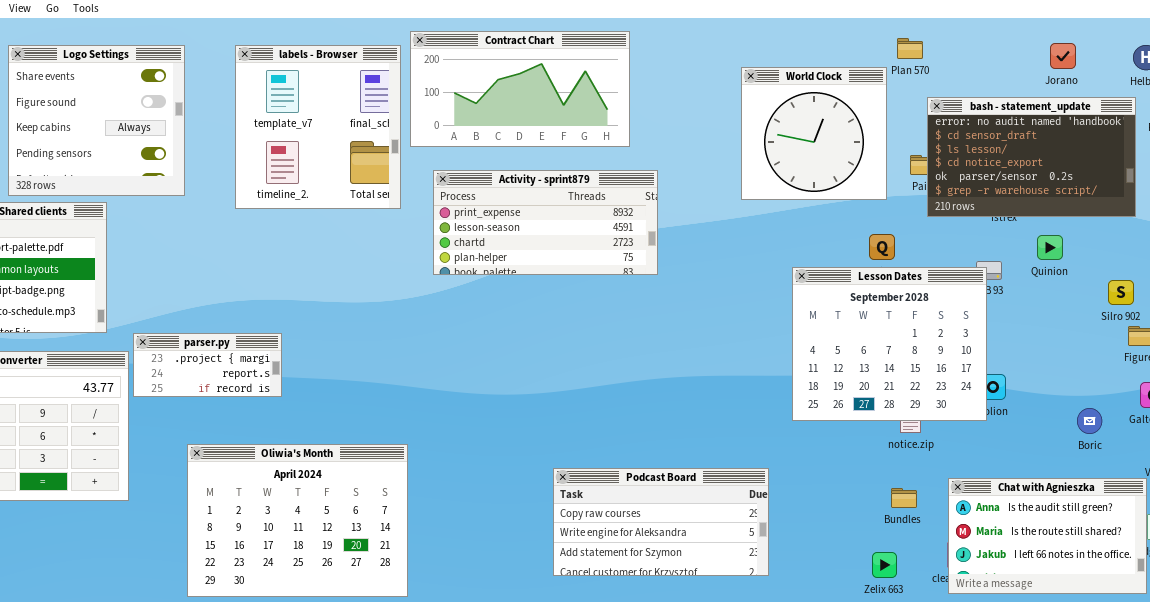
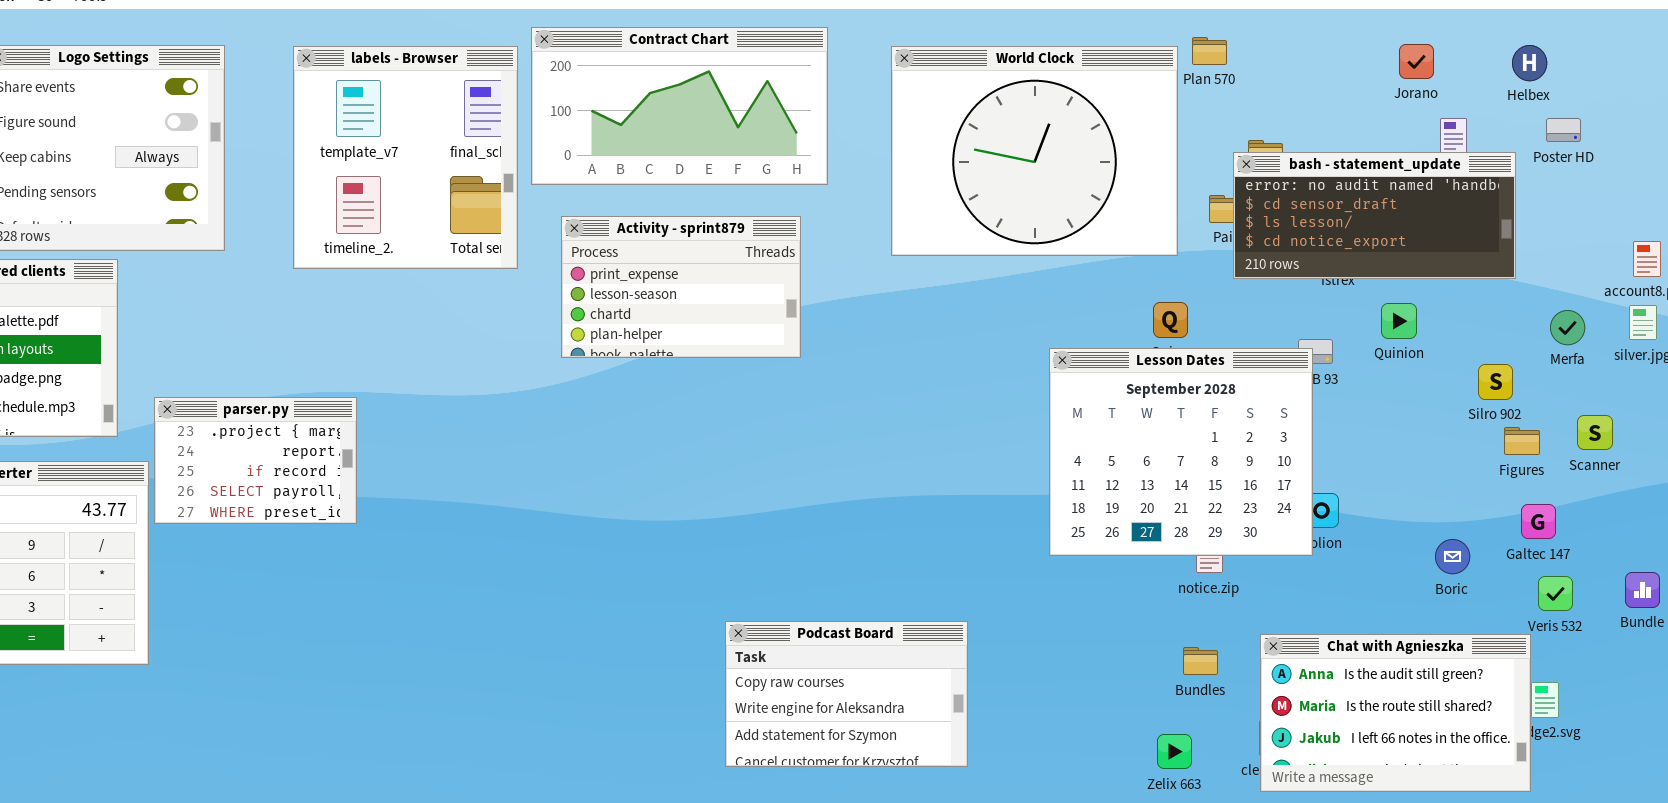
World Clock: [741,67,887,200] -> [891,46,1178,256], resized
bash - statement_update: [927,97,1136,217] -> [1233,152,1516,279], resized
Activity - sprint879: [433,170,658,275] -> [561,216,801,358], resized
parser.py: [133,333,282,397] -> [154,397,357,524], resized
Oliwia's Month: [187,444,408,597] -> none, closed
Podcast Board: [553,468,769,576] -> [725,621,968,767], resized

